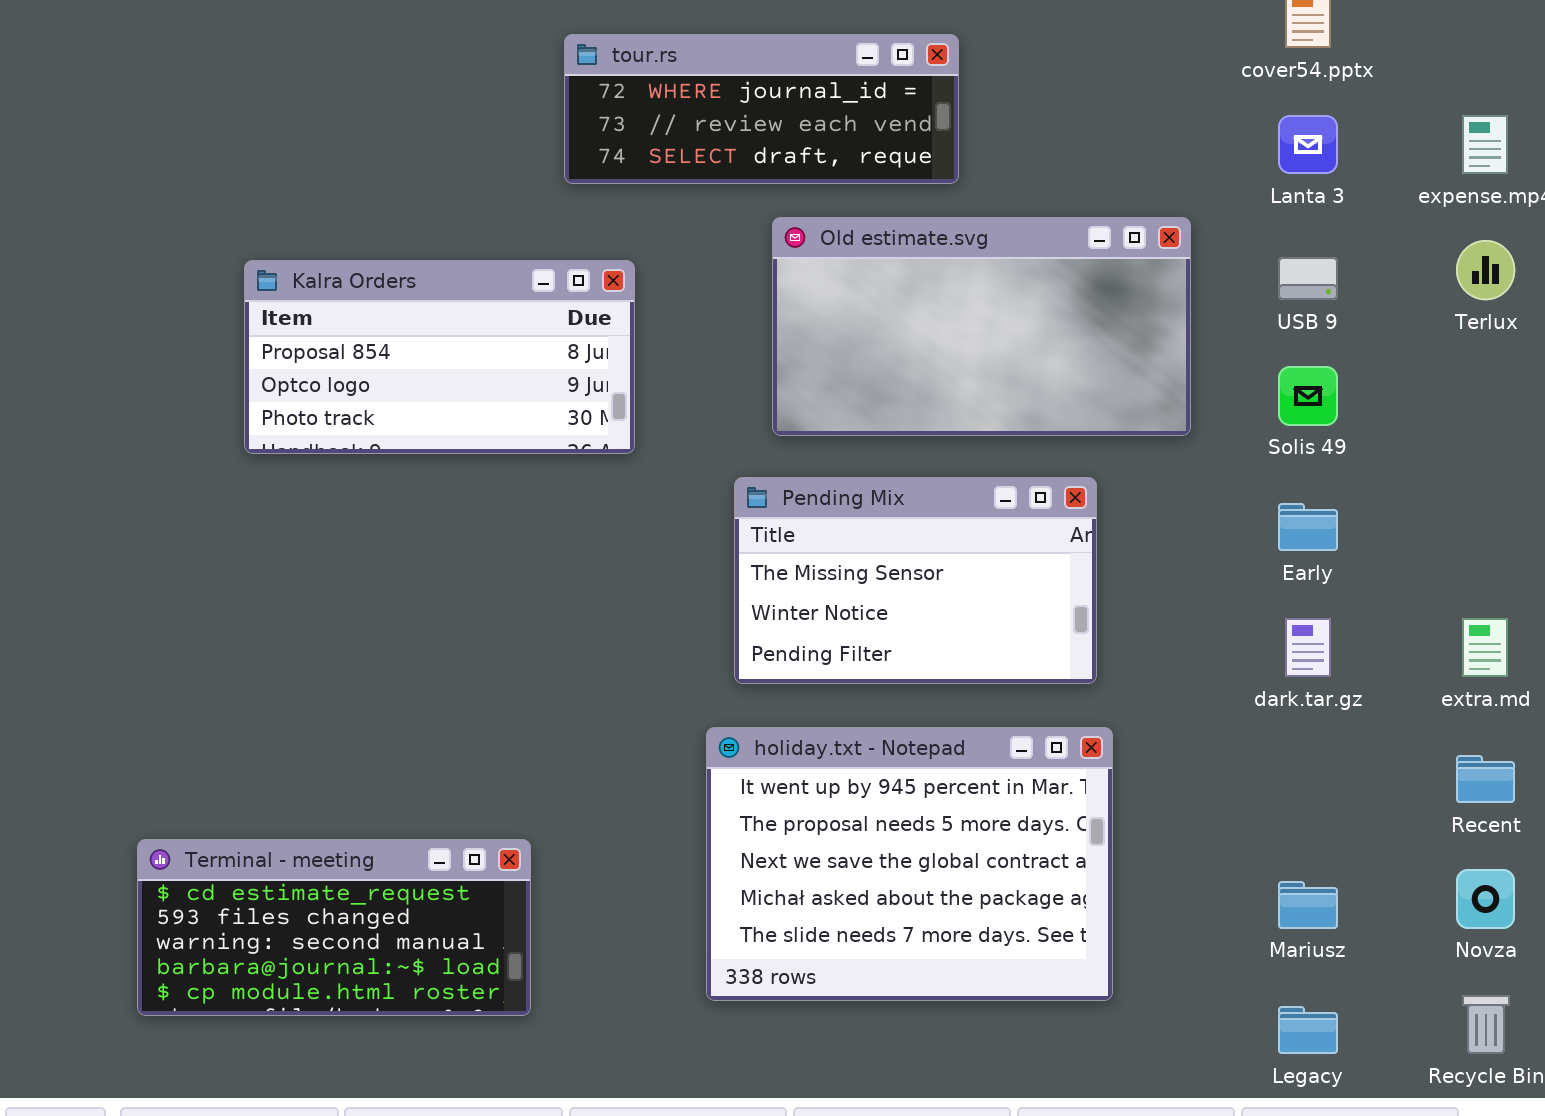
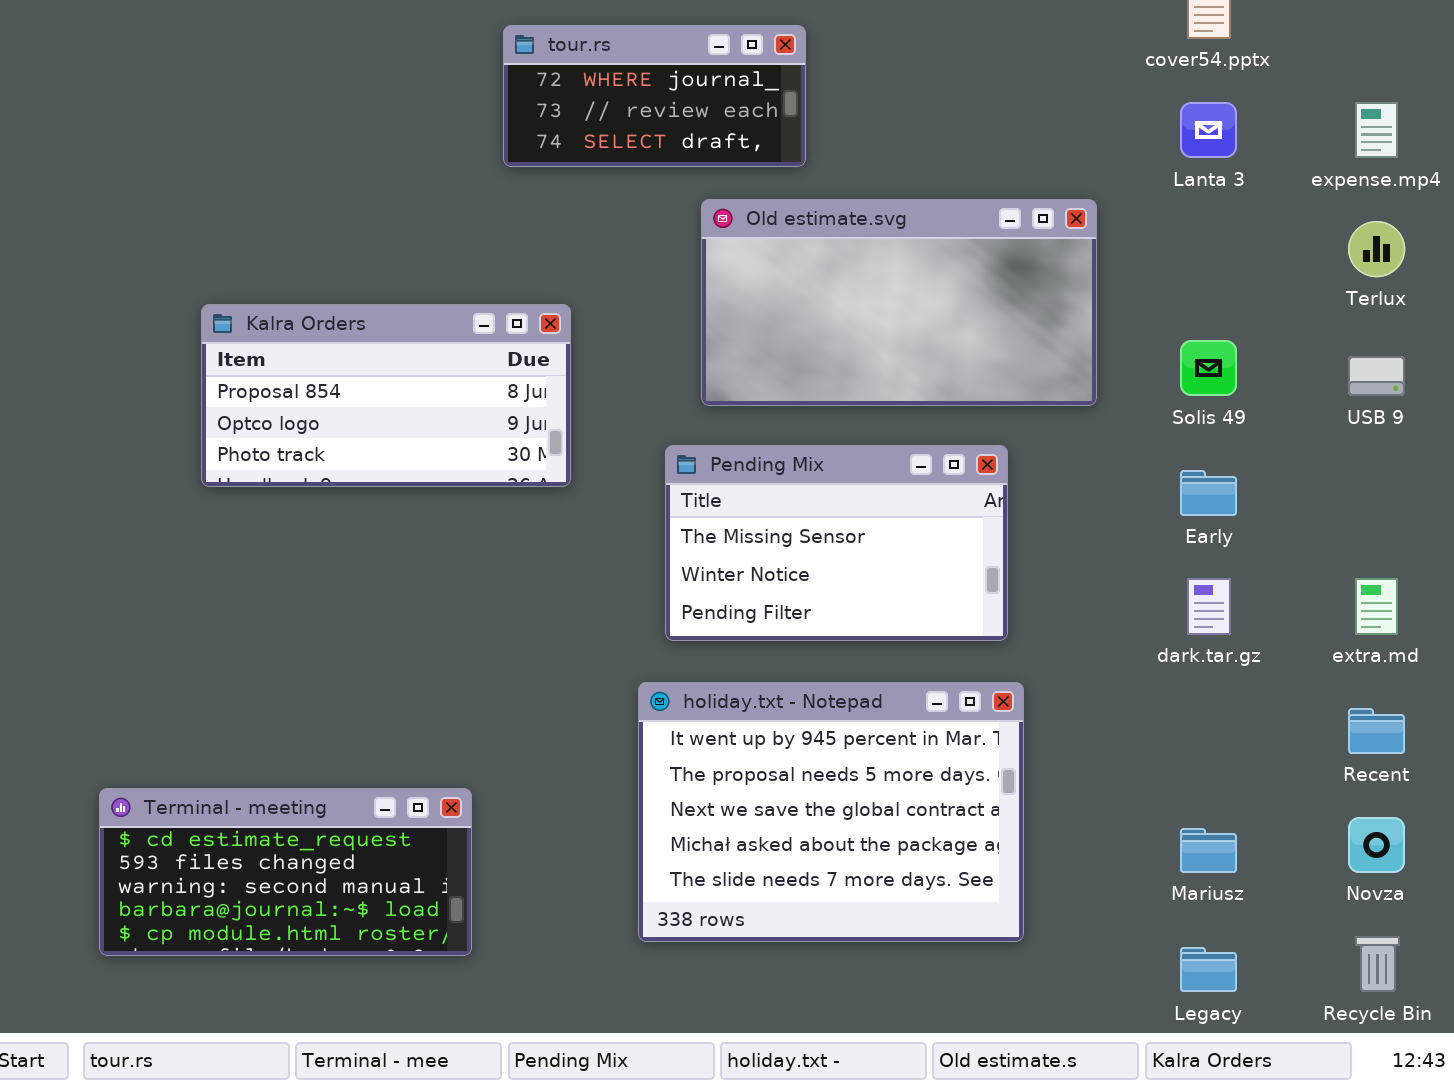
tour.rs: [564,34,959,184] -> [503,25,806,167], resized
USB 9: [1278,257,1338,300] -> [1348,356,1405,396], moved
Kalra Orders: [244,260,635,454] -> [201,304,571,487], moved

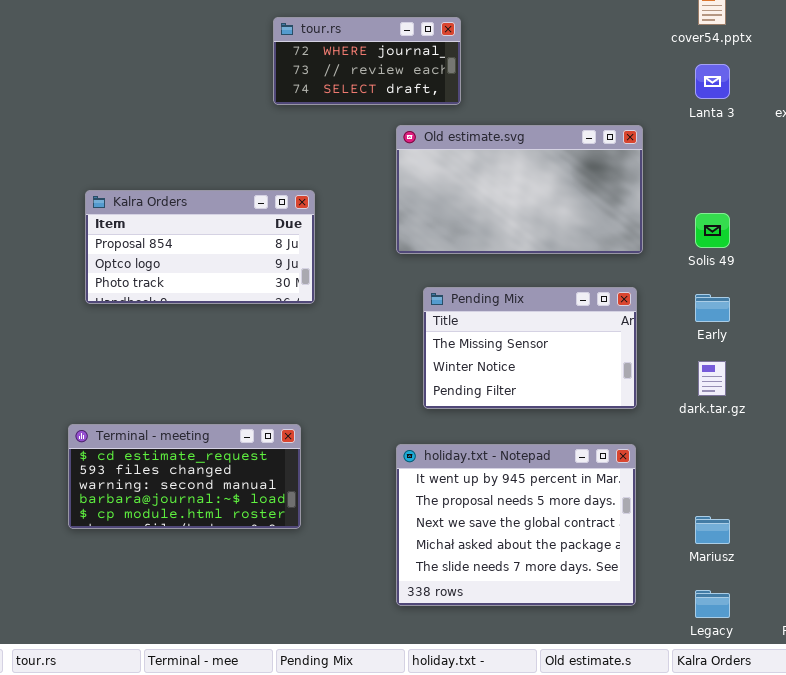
Pending Mix: [665,445,1008,641] -> [423,287,637,409], moved
holiday.txt - Notepad: [638,682,1024,942] -> [396,444,636,606], moved
Terminal - meeting: [99,788,472,956] -> [68,424,301,529], moved

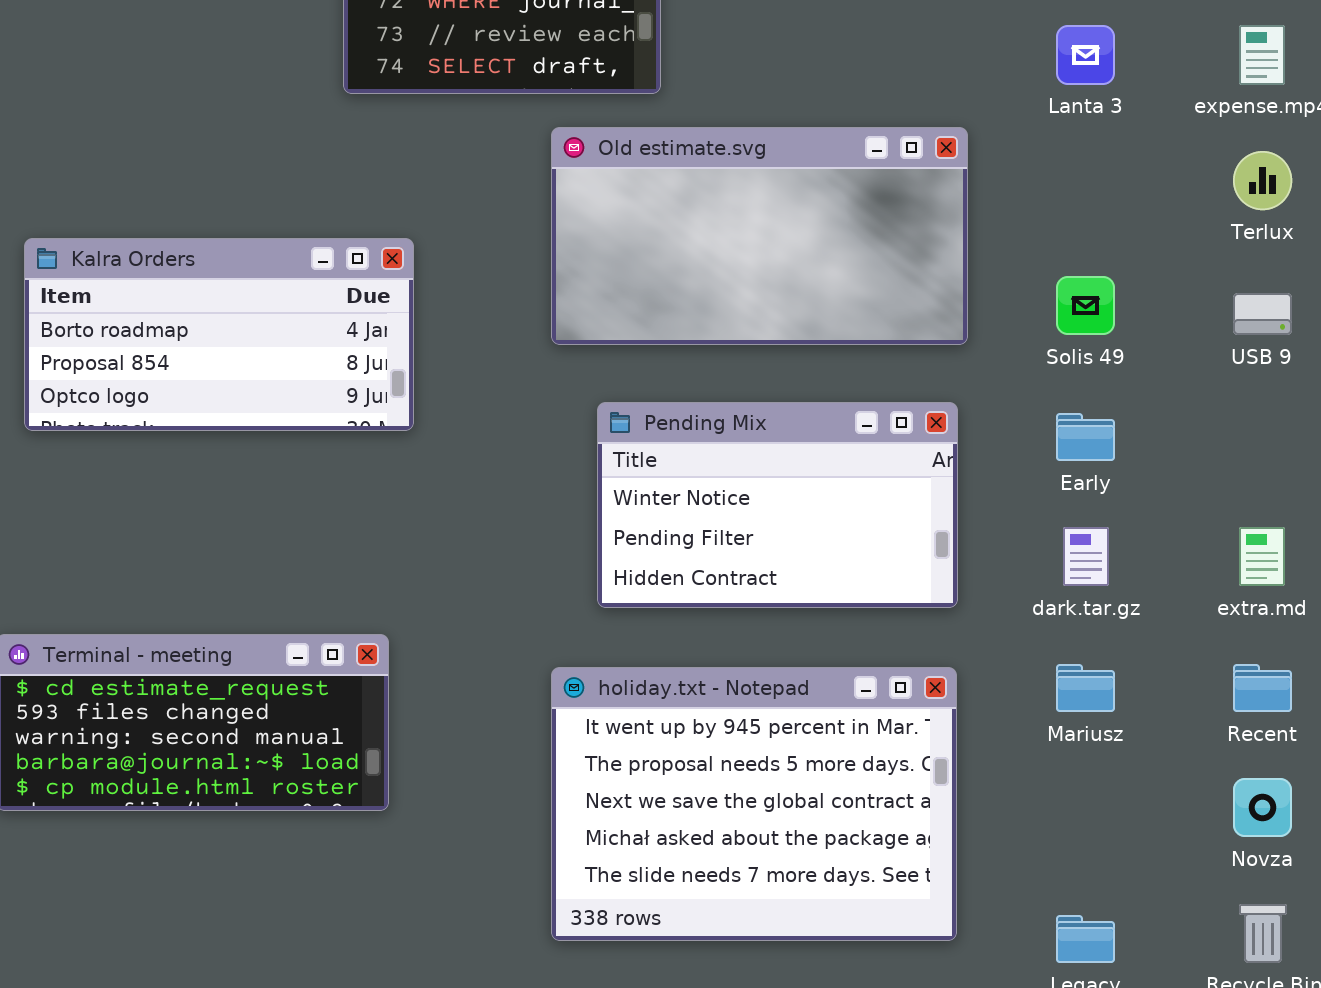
Kalra Orders: [85,190,315,304] -> [24,238,414,431], scrolled up 1 row
Pending Mix: [423,287,637,409] -> [597,402,958,608], scrolled down 1 row
Mariusz: [695,516,730,544] -> [1056,664,1115,712], moved

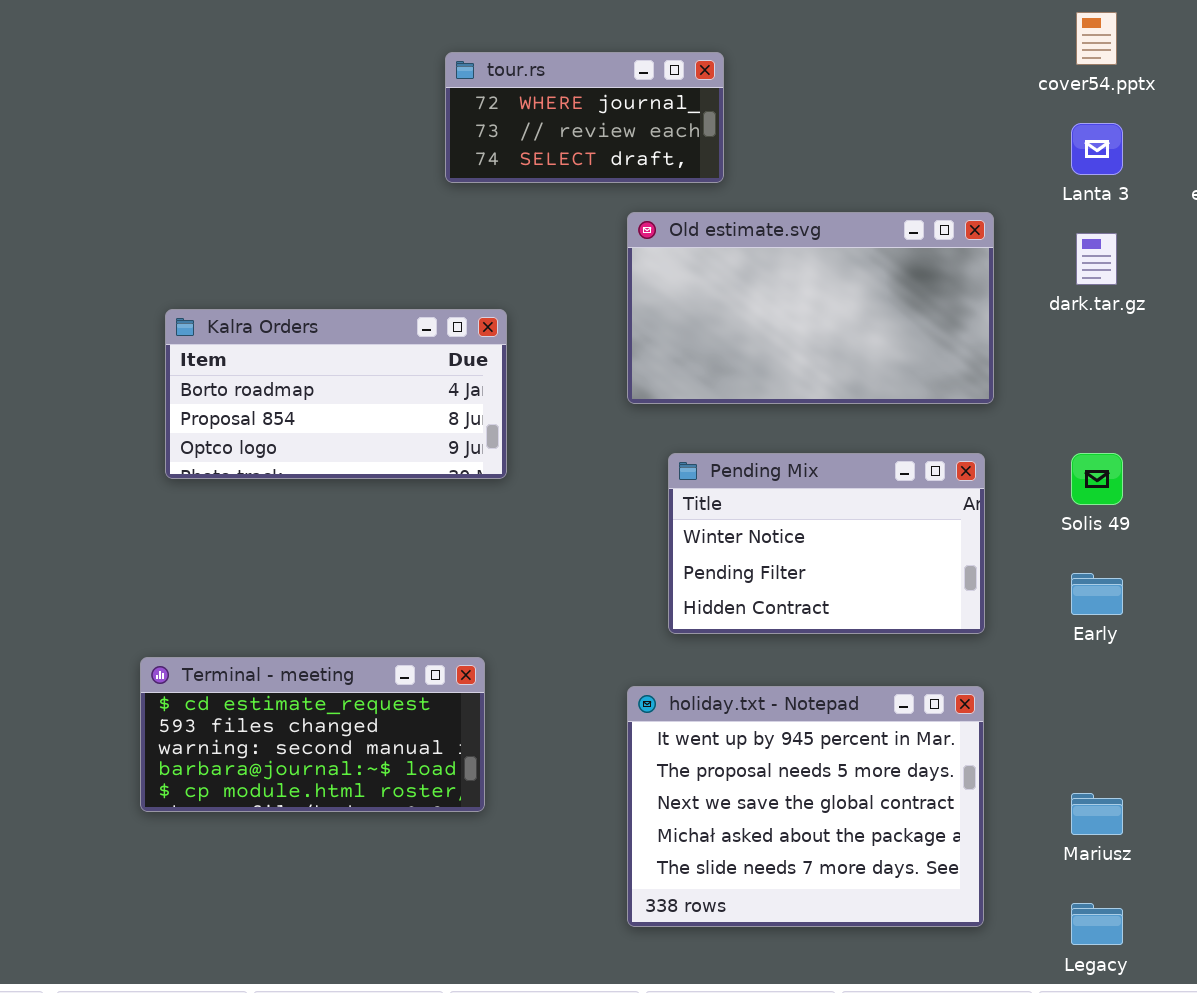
Solis 49: [1056,276,1115,335] -> [1071,453,1123,505], moved
Early: [1056,413,1115,461] -> [1071,573,1123,615], moved
dark.tar.gz: [1063,527,1109,586] -> [1076,233,1117,285], moved
Mariusz: [1056,664,1115,712] -> [1071,793,1123,835], moved

